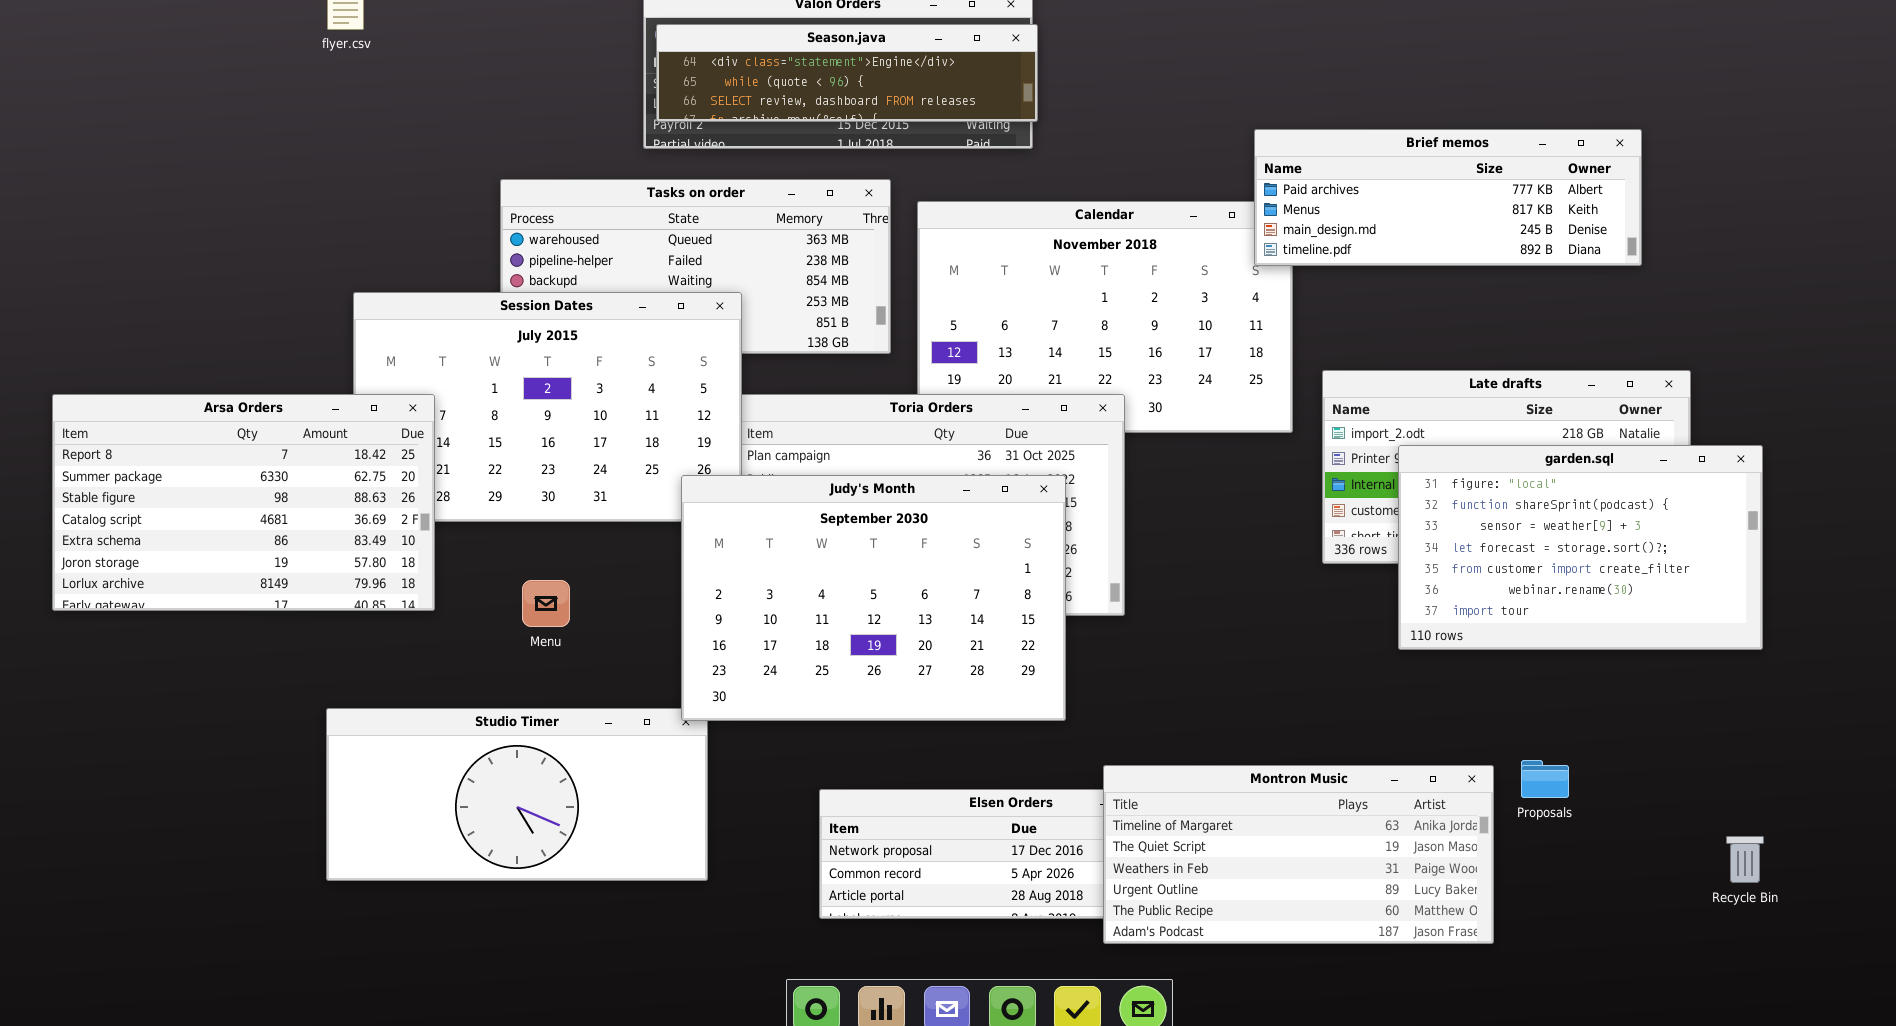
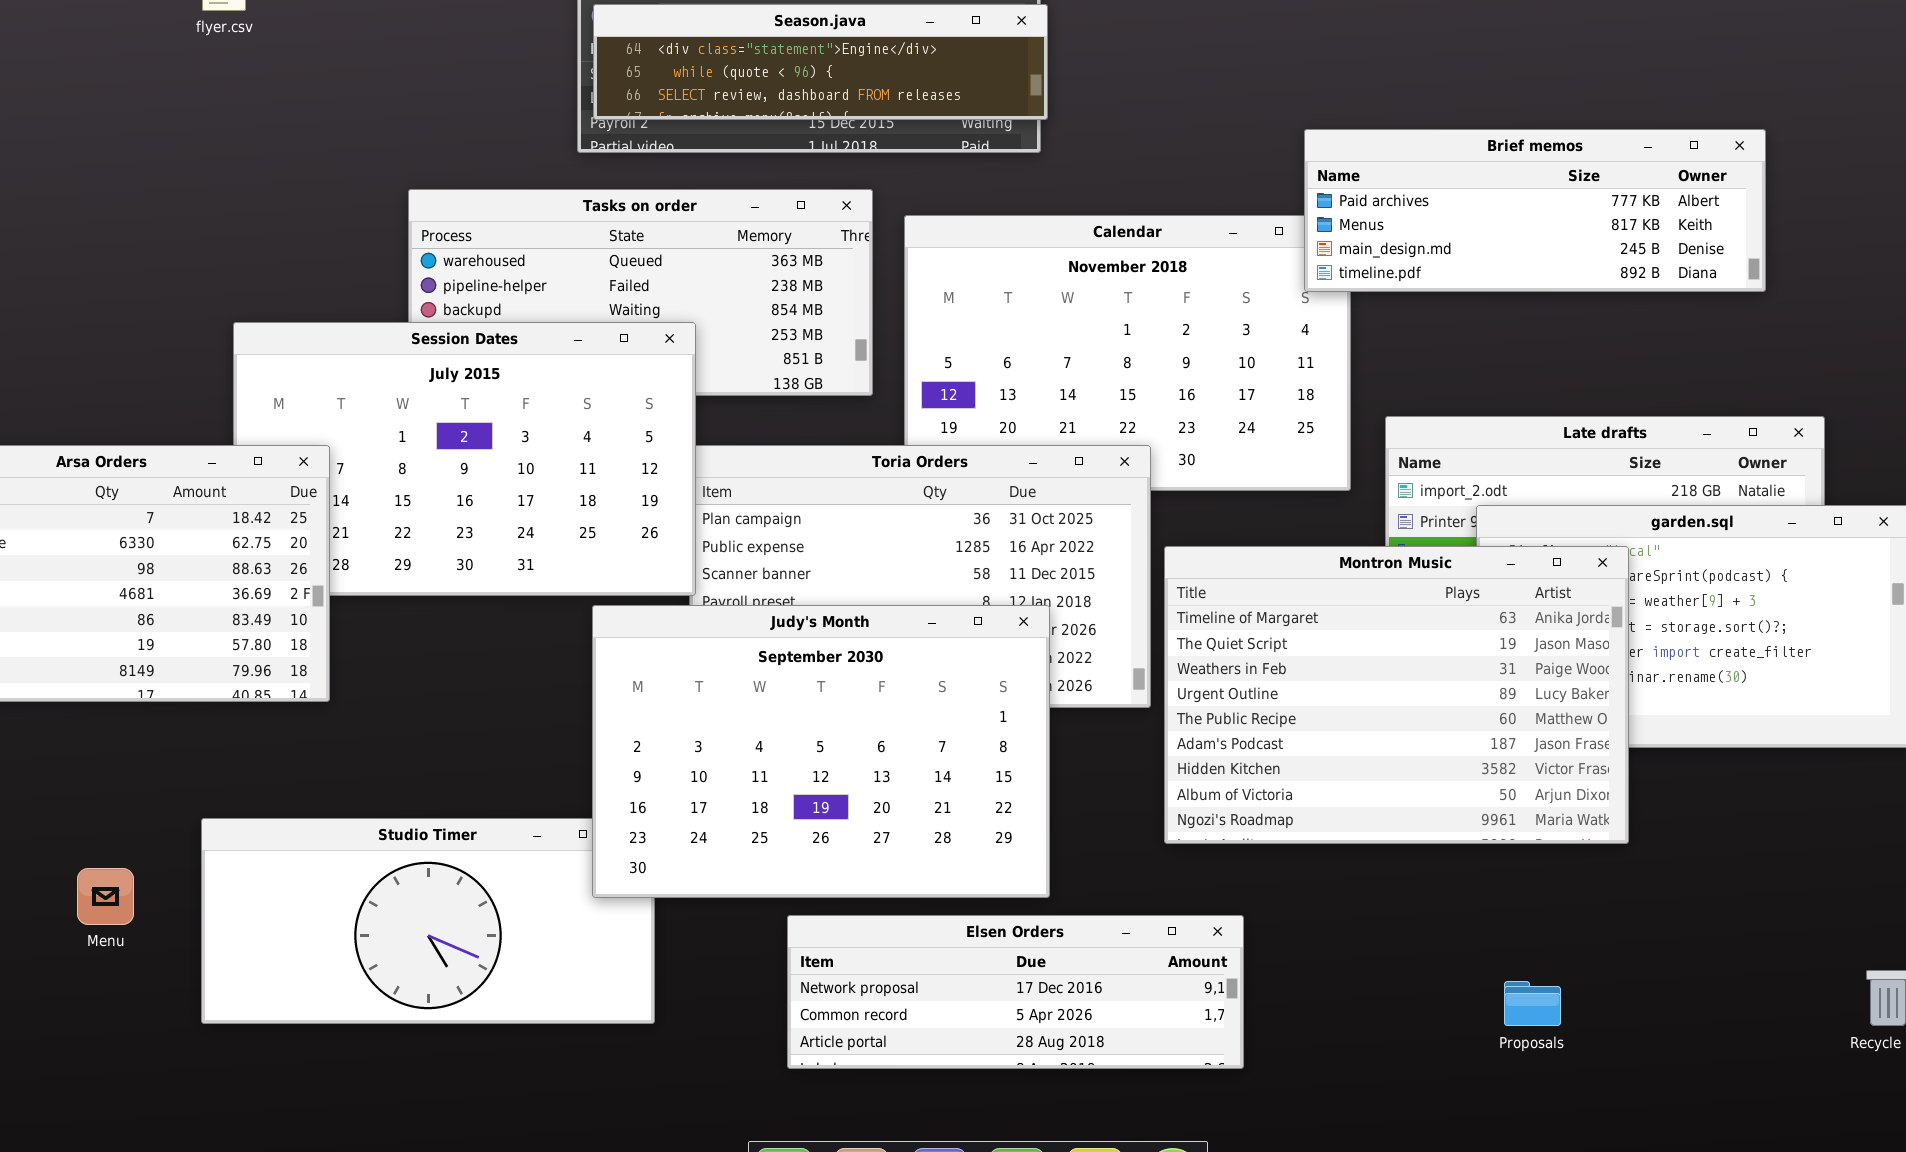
Judy's Month: [681,475,1066,721] -> [592,605,1050,898], moved
Menu: [522,580,570,627] -> [77,868,134,925], moved
Proposals: [1521,760,1569,798] -> [1504,981,1561,1026], moved
Montron Music: [1103,765,1494,944] -> [1164,546,1629,844], moved, resized

